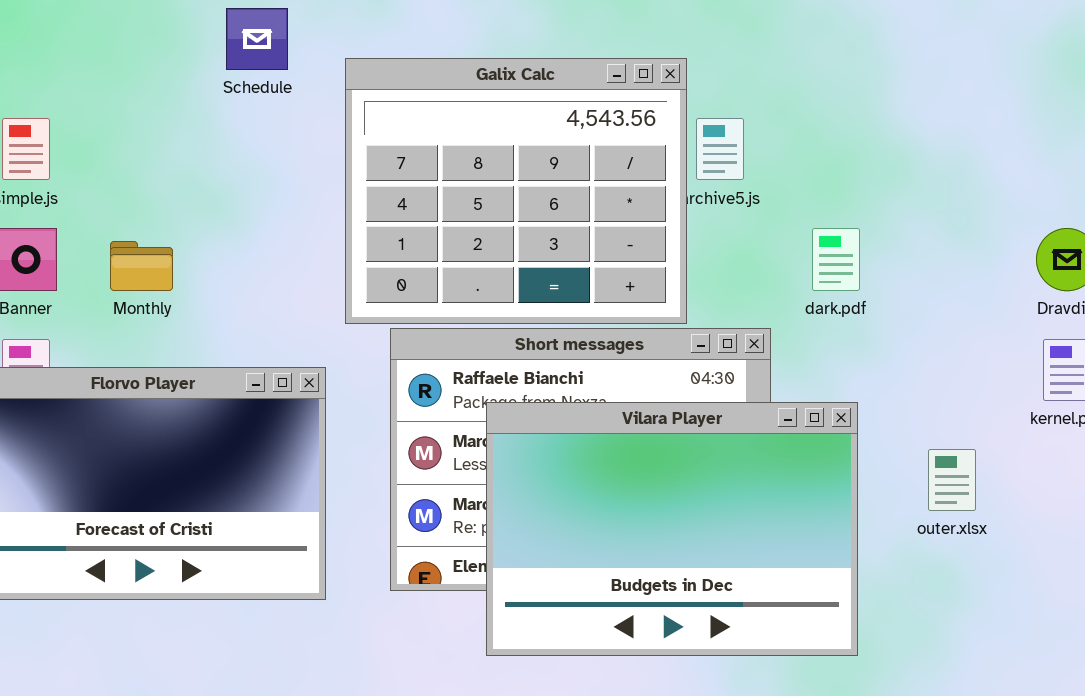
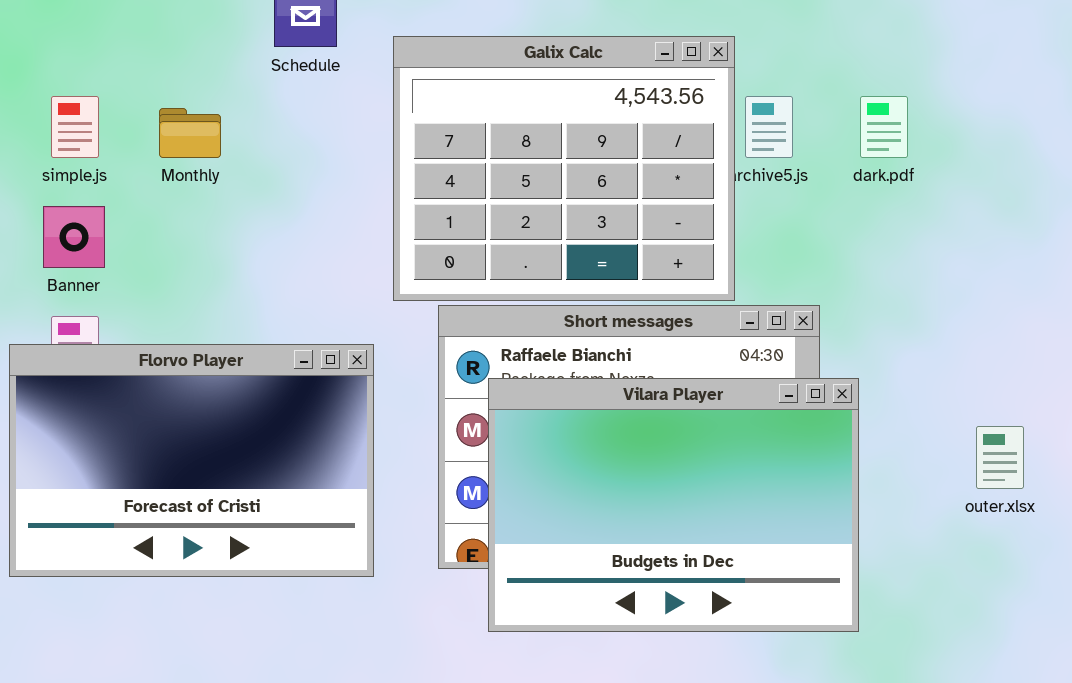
dark.pdf: [812,228,860,291] -> [860,96,908,158], moved
Monthly: [110,241,173,291] -> [159,108,221,158], moved
Vilara Player: [486,402,858,656] -> [488,378,859,632], moved

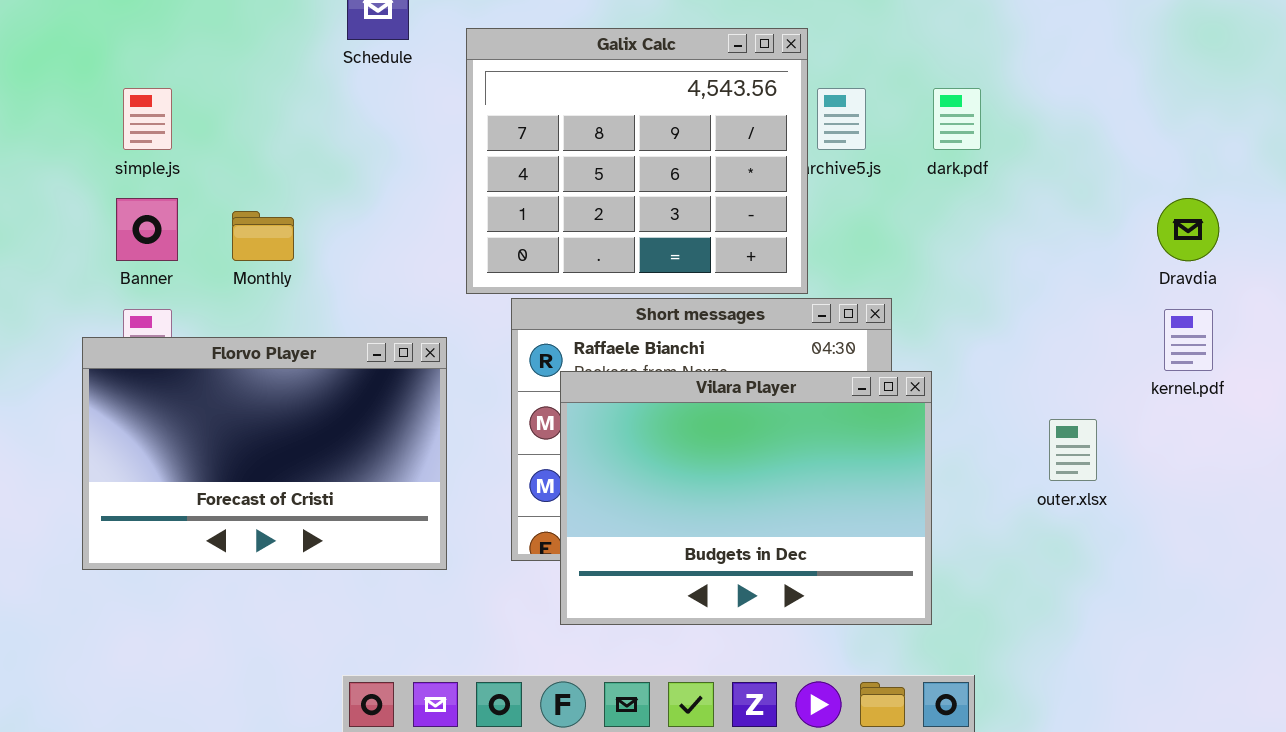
Monthly: [159,108,221,158] -> [232,211,294,261], moved

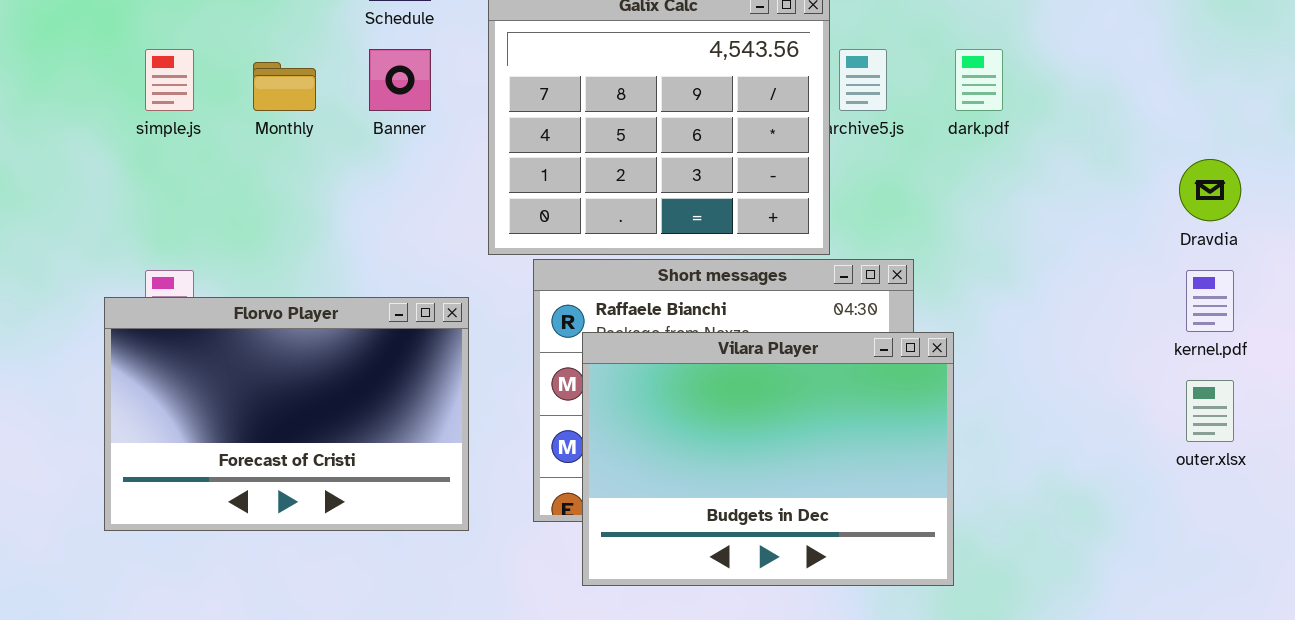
Banner: [116,198,178,261] -> [369,49,431,111], moved
Monthly: [232,211,294,261] -> [253,62,316,111], moved
outer.xlsx: [1049,419,1097,481] -> [1186,380,1234,442], moved

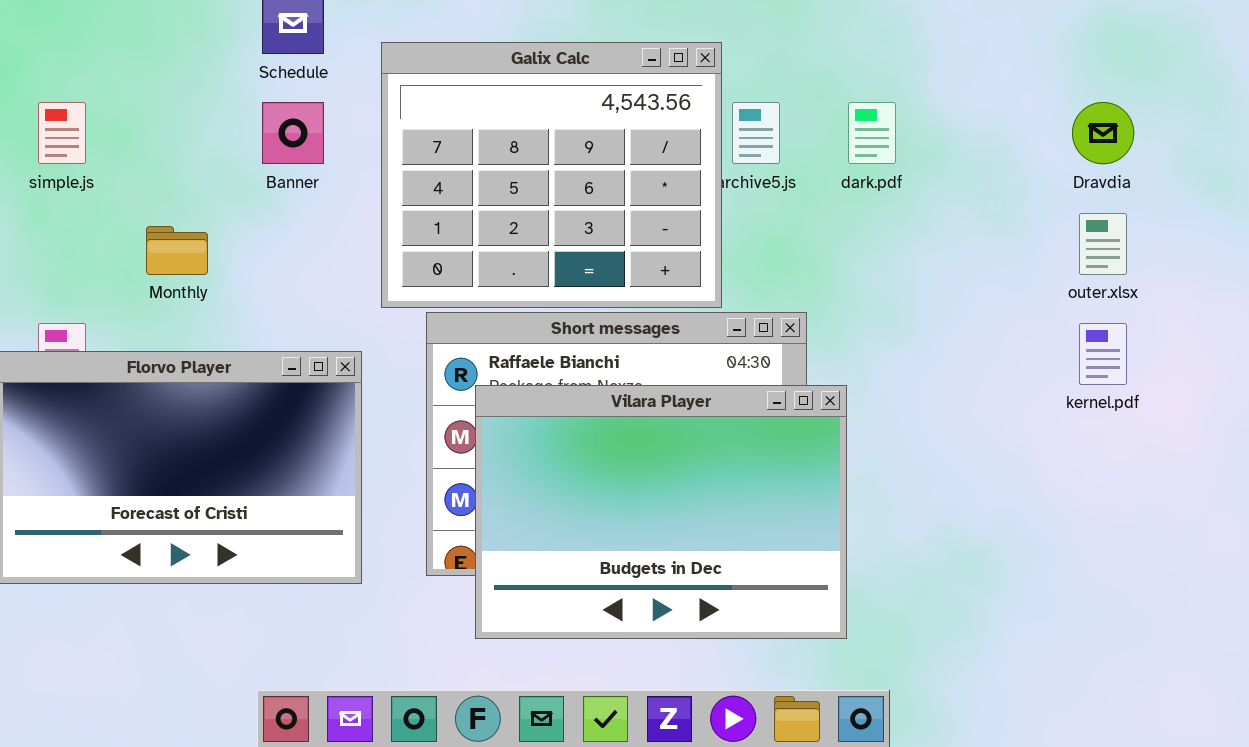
Monthly: [253,62,316,111] -> [146,226,208,275], moved
Dravdia: [1179,159,1241,221] -> [1072,102,1134,164], moved
outer.xlsx: [1186,380,1234,442] -> [1079,213,1127,275], moved

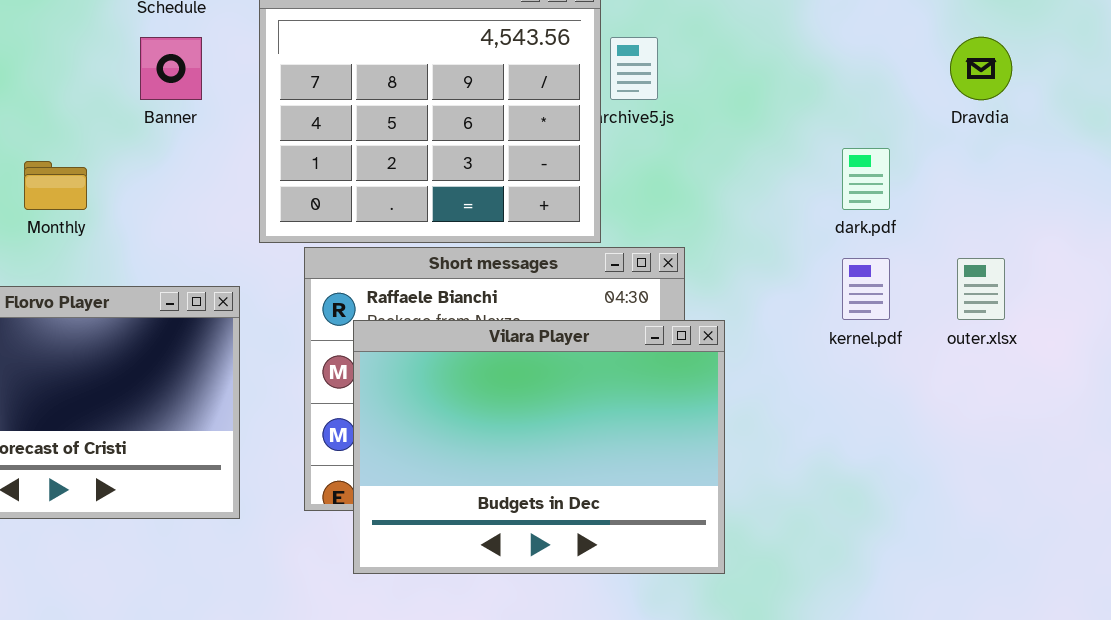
dark.pdf: [848,102,896,164] -> [842,148,890,210], moved
outer.xlsx: [1079,213,1127,275] -> [957,258,1005,320], moved
kernel.pdf: [1079,323,1127,385] -> [842,258,890,320], moved

